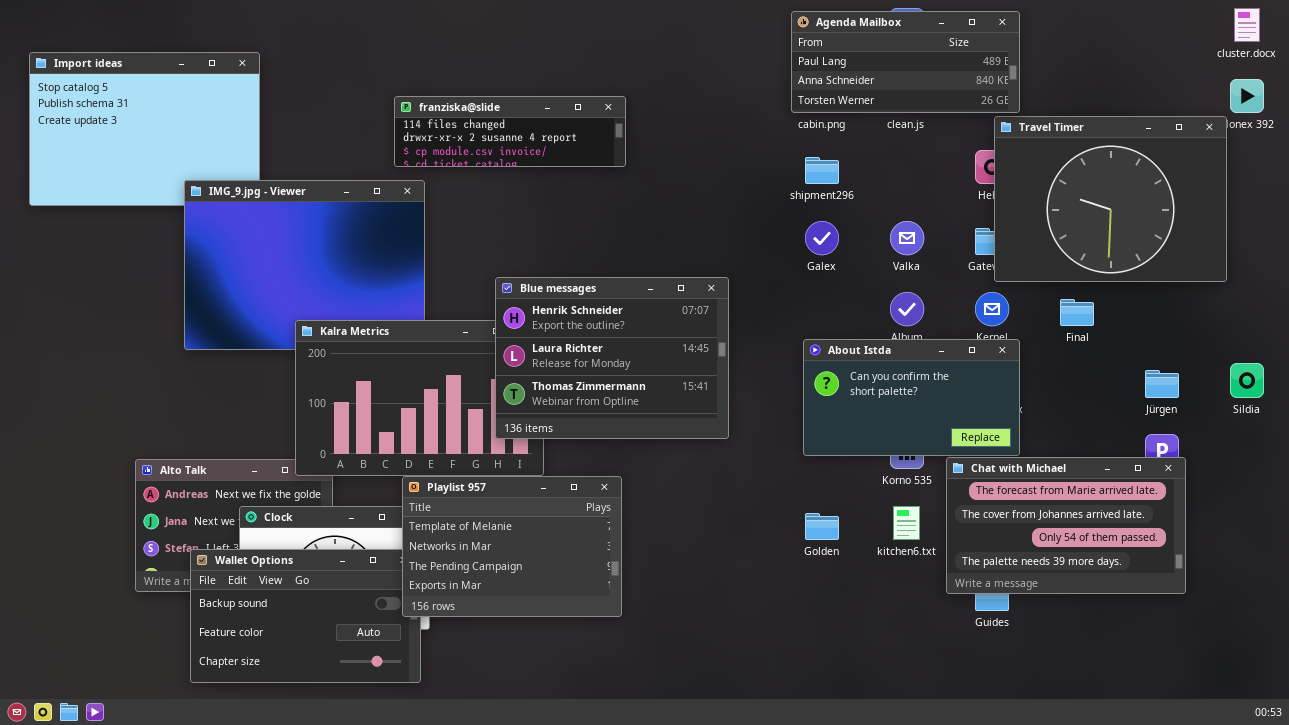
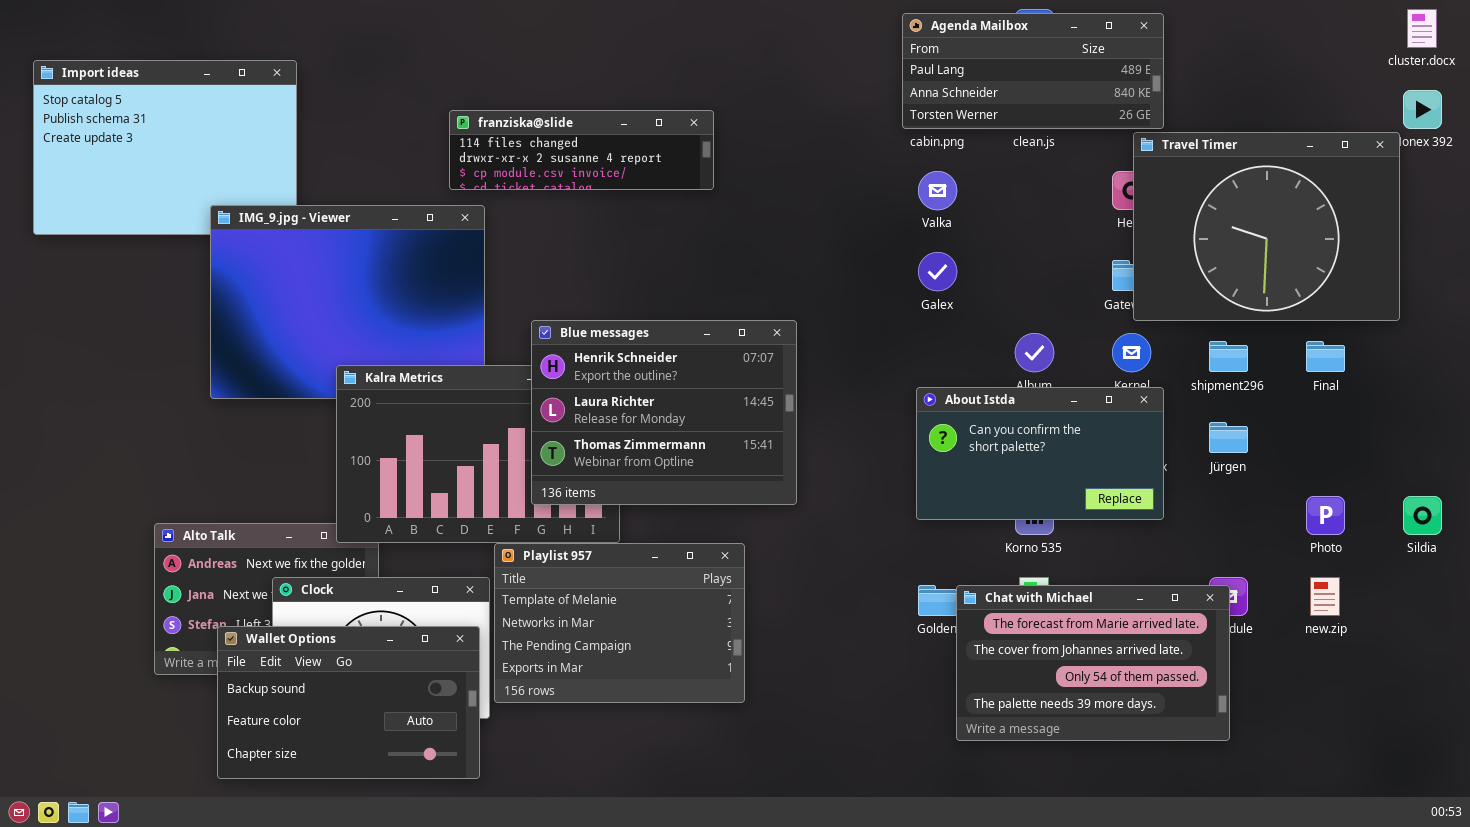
shipment296: [805,157,839,184] -> [1209,341,1248,372], moved
Valka: [890,221,924,255] -> [918,171,957,210], moved
Blue messages: [495,277,729,439] -> [531,320,797,505], moved
Final: [1060,299,1094,326] -> [1306,341,1345,372], moved
Sildia: [1230,363,1264,398] -> [1403,496,1442,535], moved
Jürgen: [1145,370,1179,398] -> [1209,422,1248,453], moved
Chat with Michael: [946,457,1186,594] -> [956,585,1230,741], moved
Playlist 957: [402,476,622,617] -> [494,543,745,703], moved

